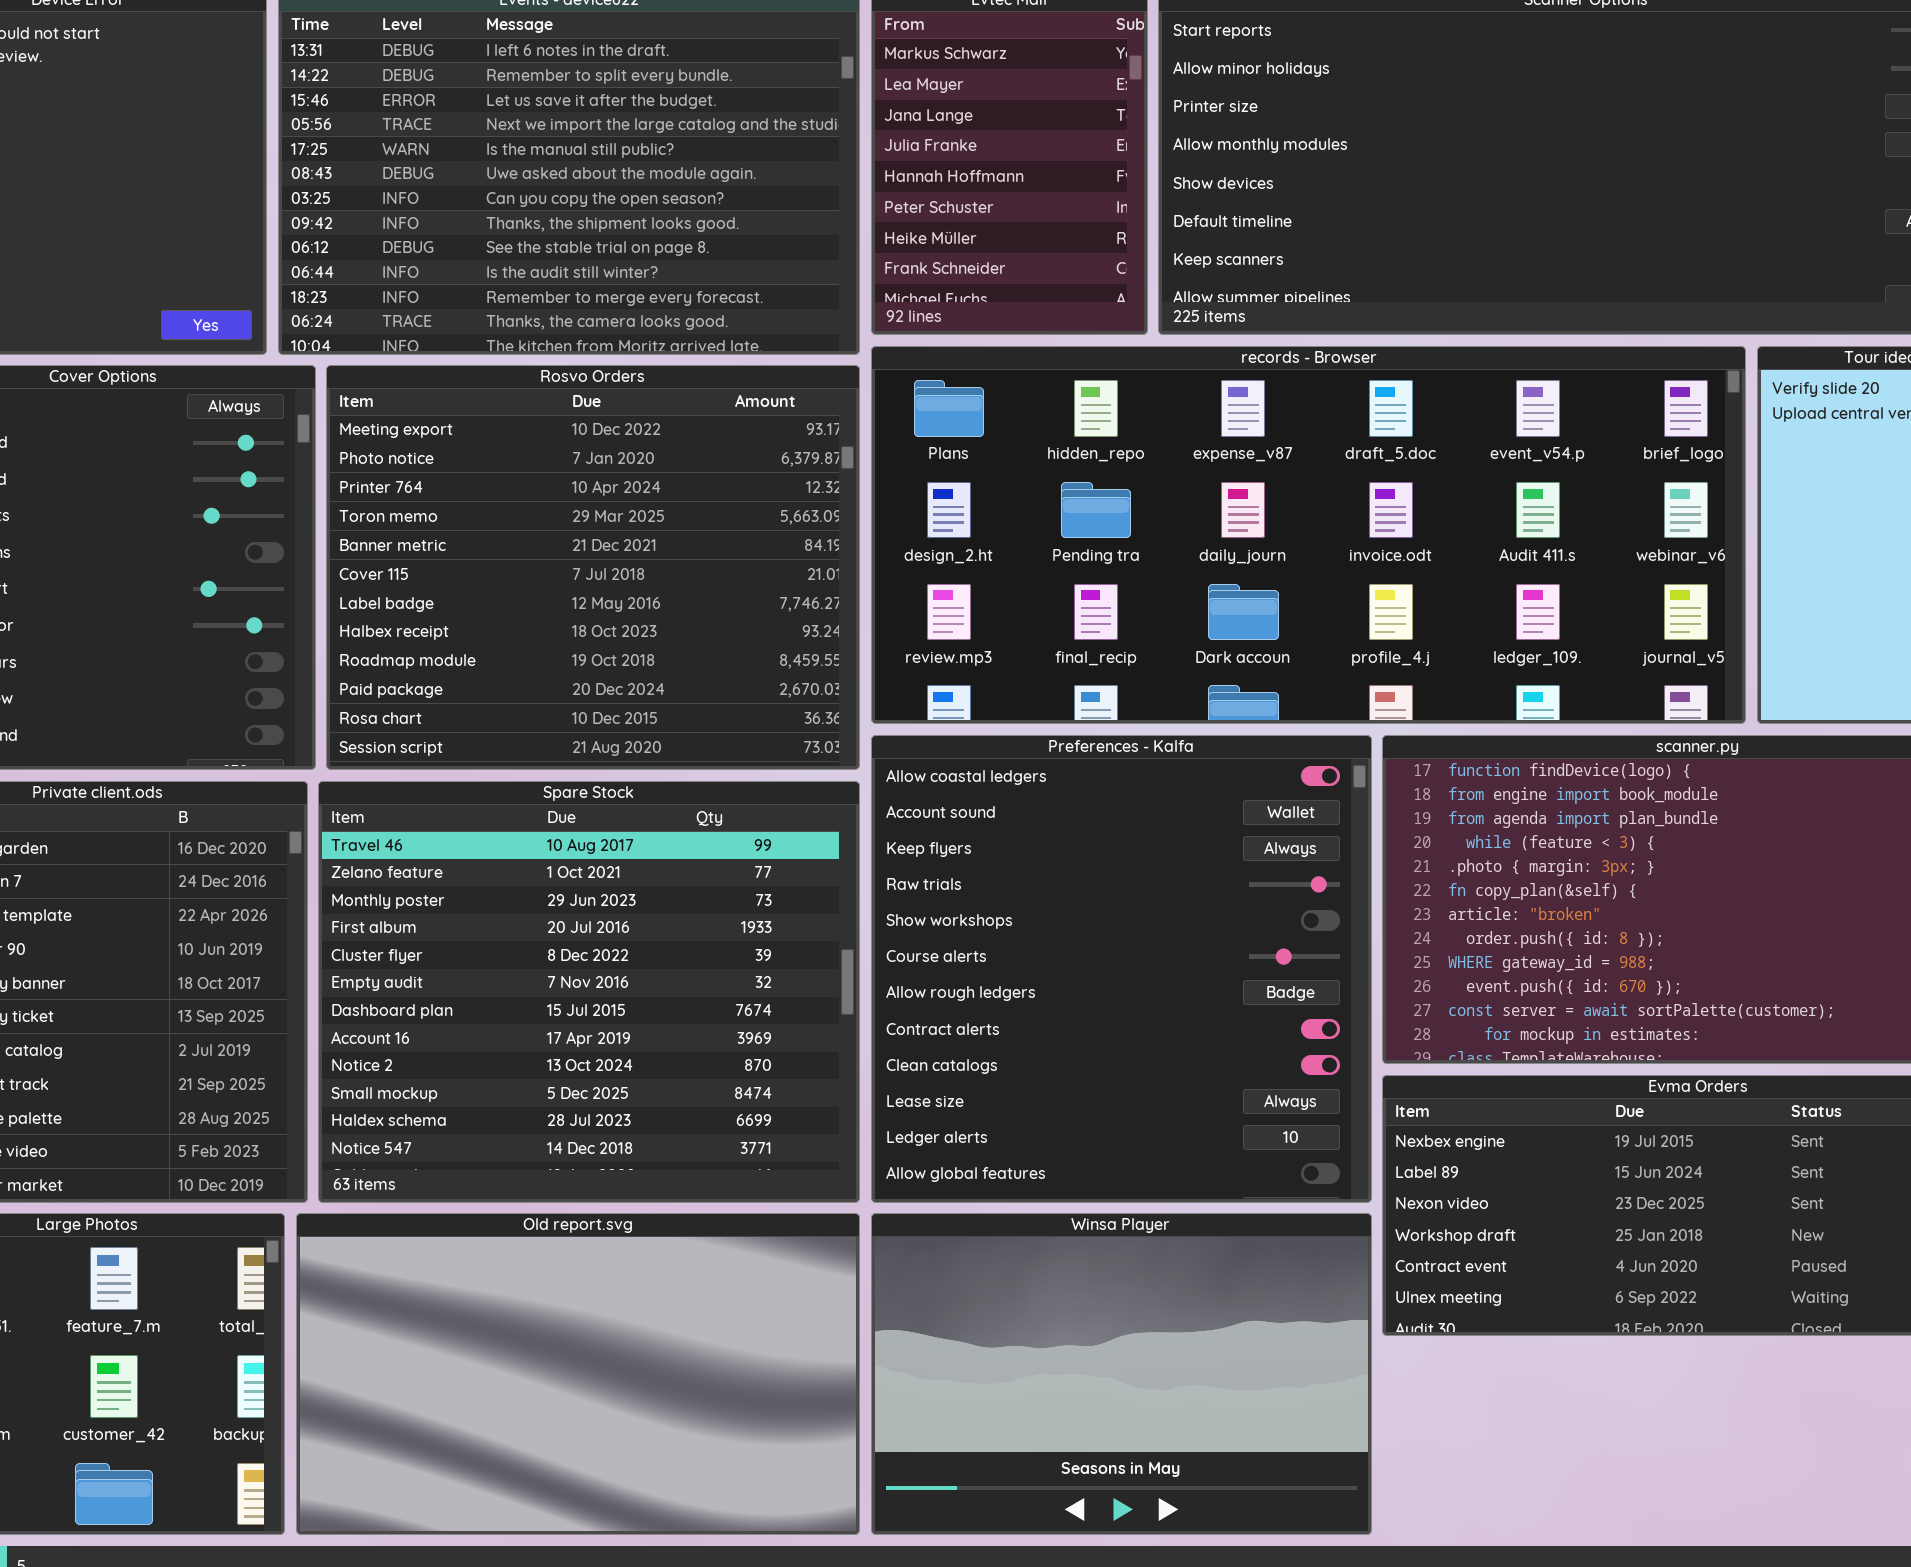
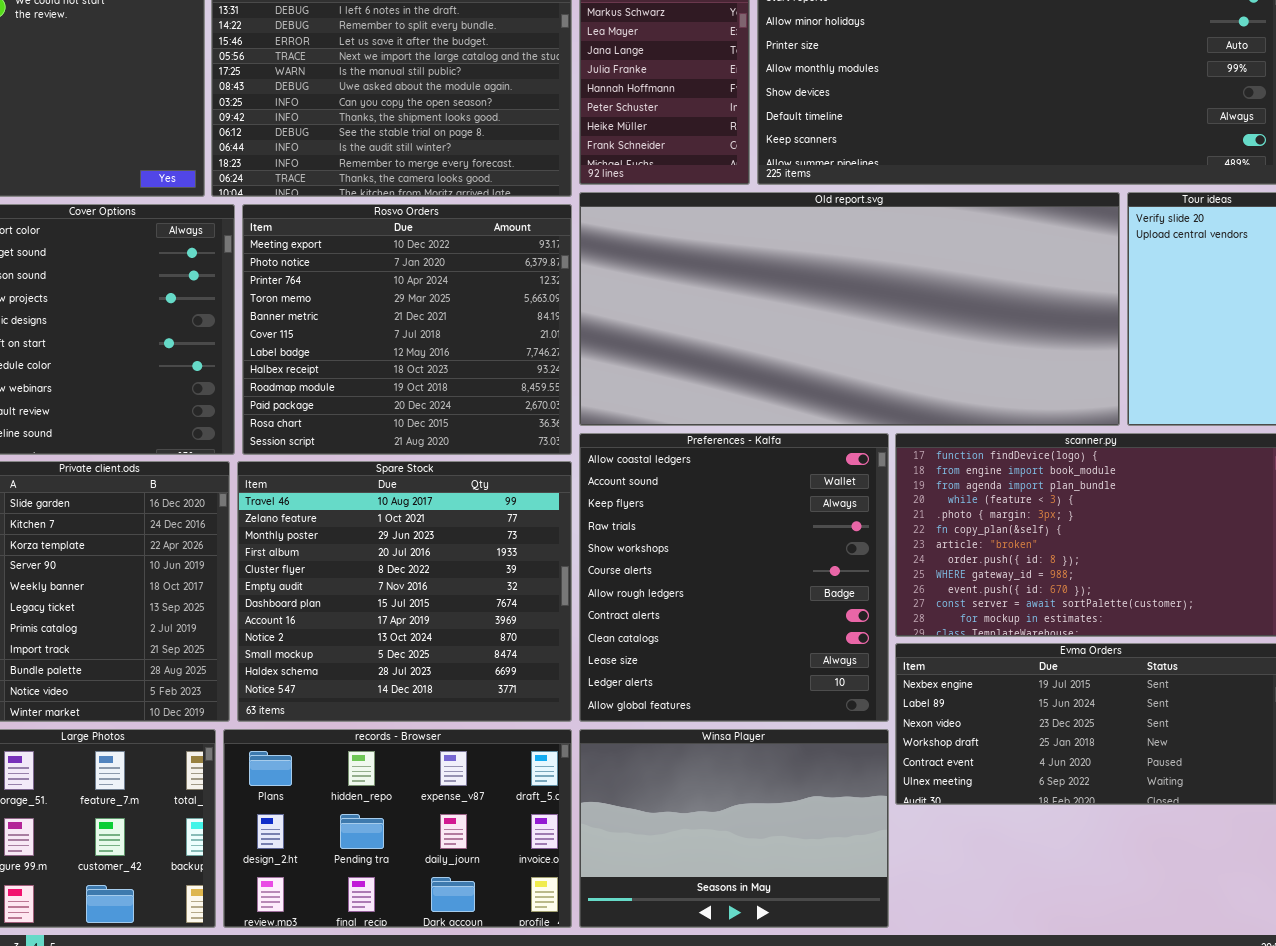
records - Browser: [871,346,1746,724] -> [223,729,572,928], moved, resized
Old report.svg: [296,1213,860,1535] -> [579,192,1120,426], moved, resized

